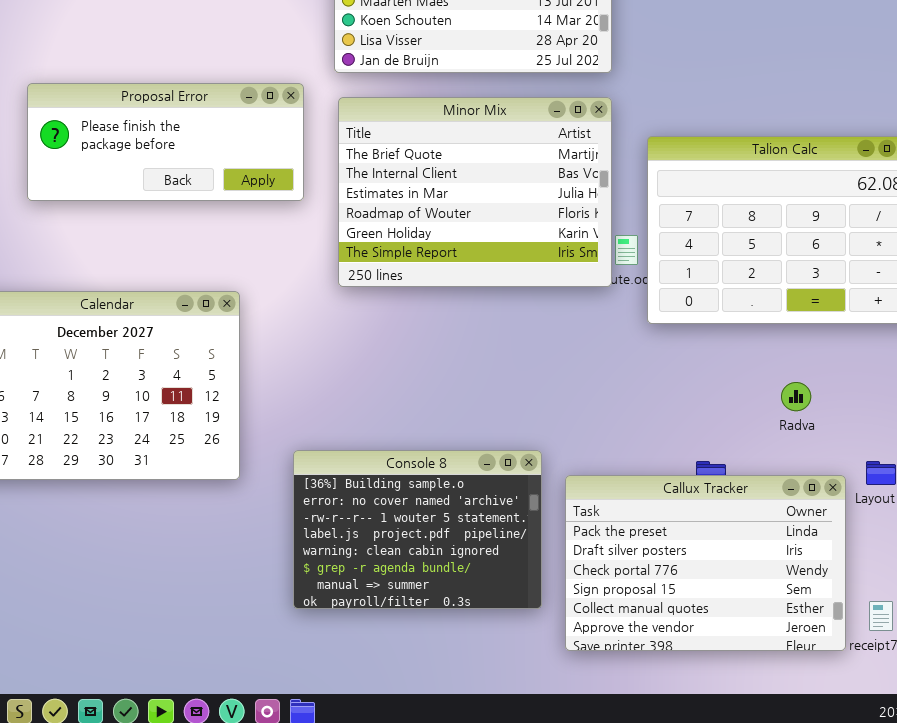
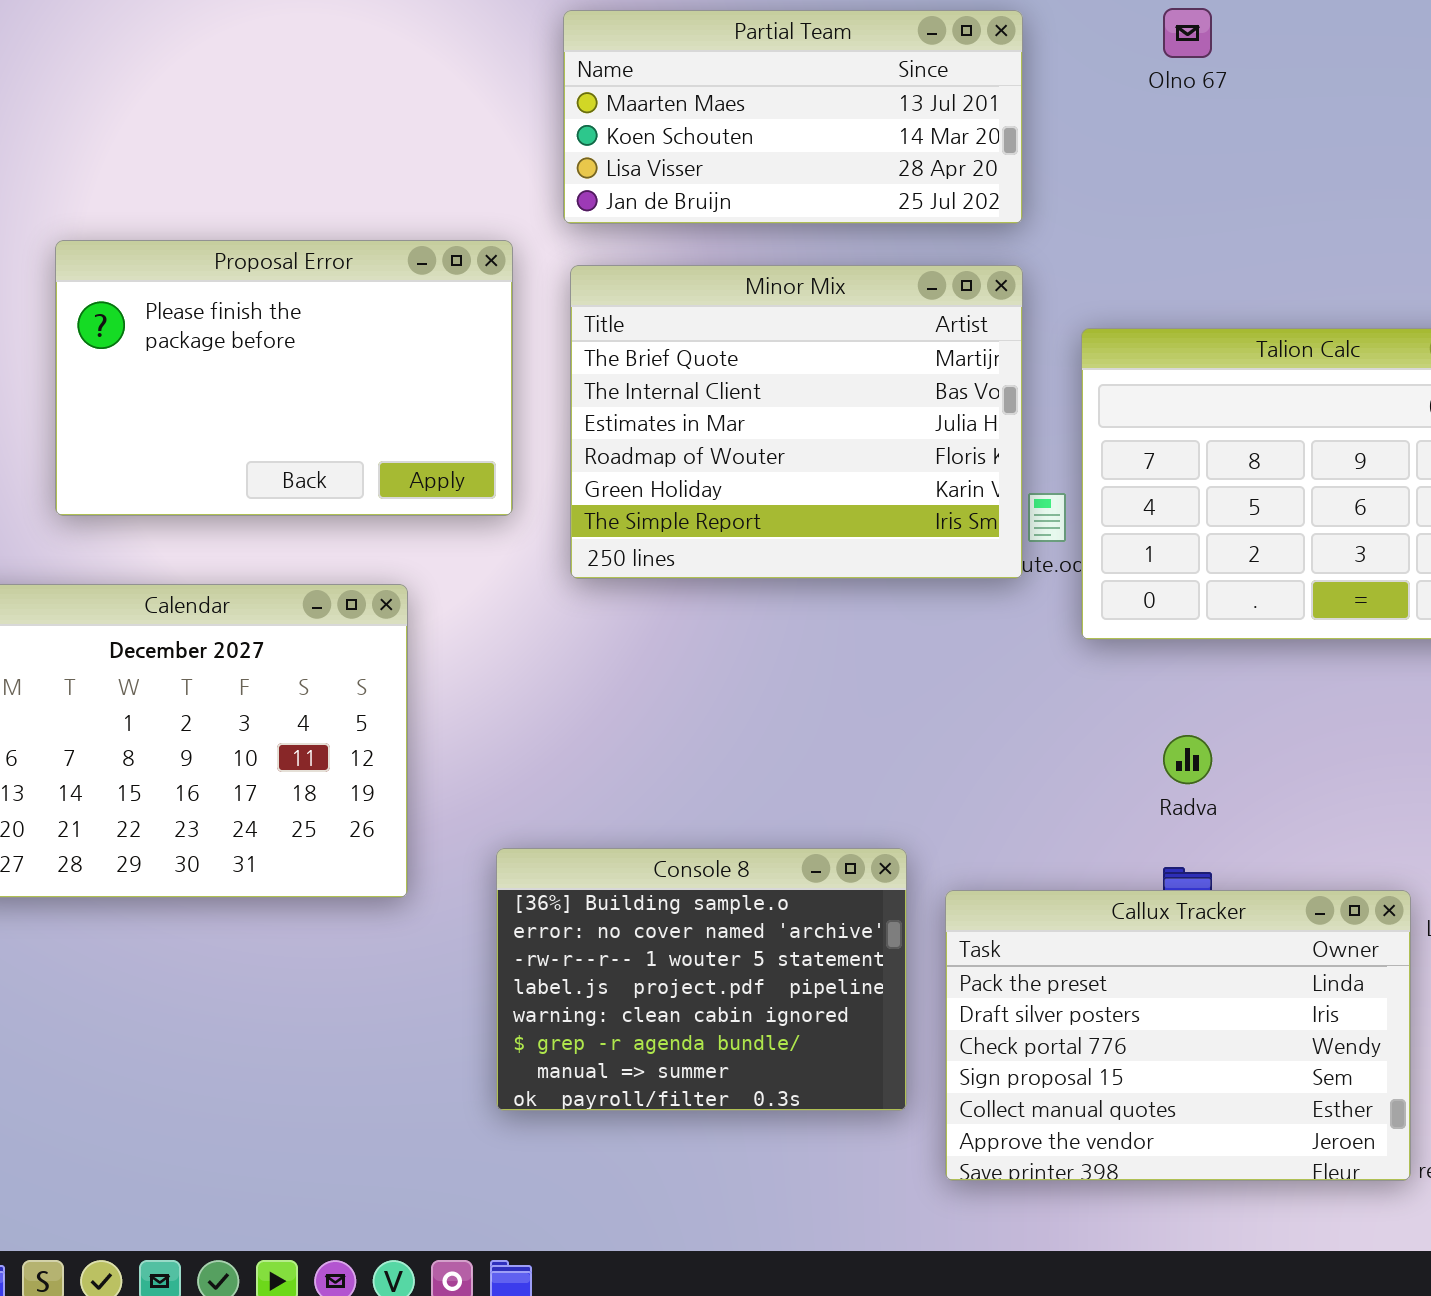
Proposal Error: [27,83,304,201] -> [55,240,513,516], resized
Radva: [781,382,811,411] -> [1163,735,1212,784], moved

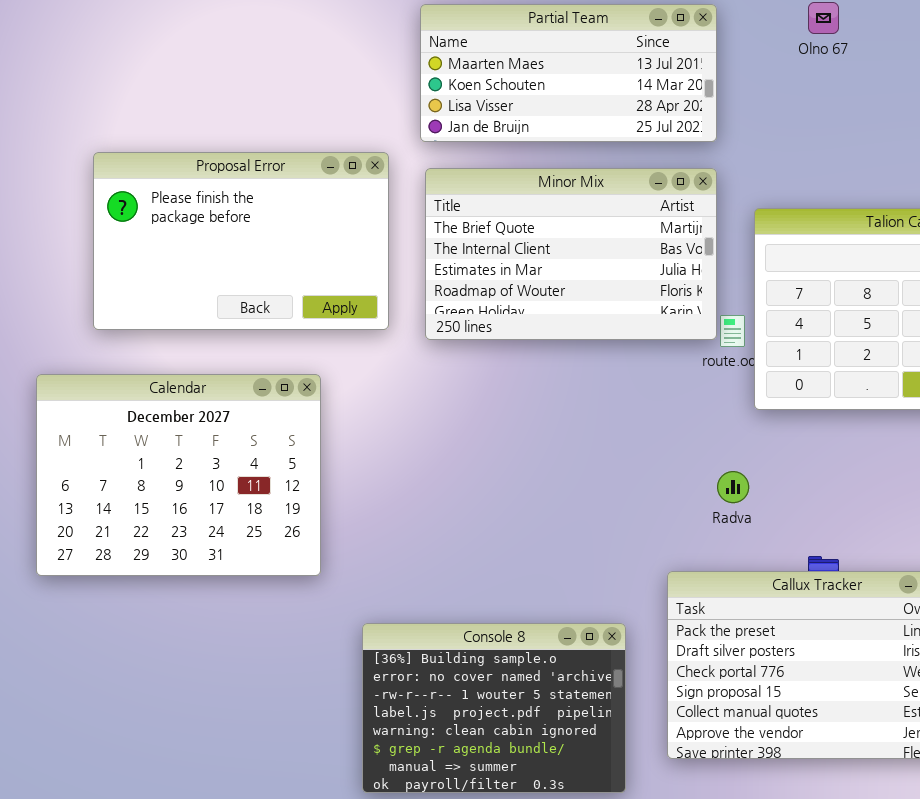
Minor Mix: [570,265,1023,579] -> [425,168,717,340], resized
Radva: [1163,735,1212,784] -> [717,471,749,503], moved
Console 8: [496,848,907,1111] -> [362,623,626,793], moved

